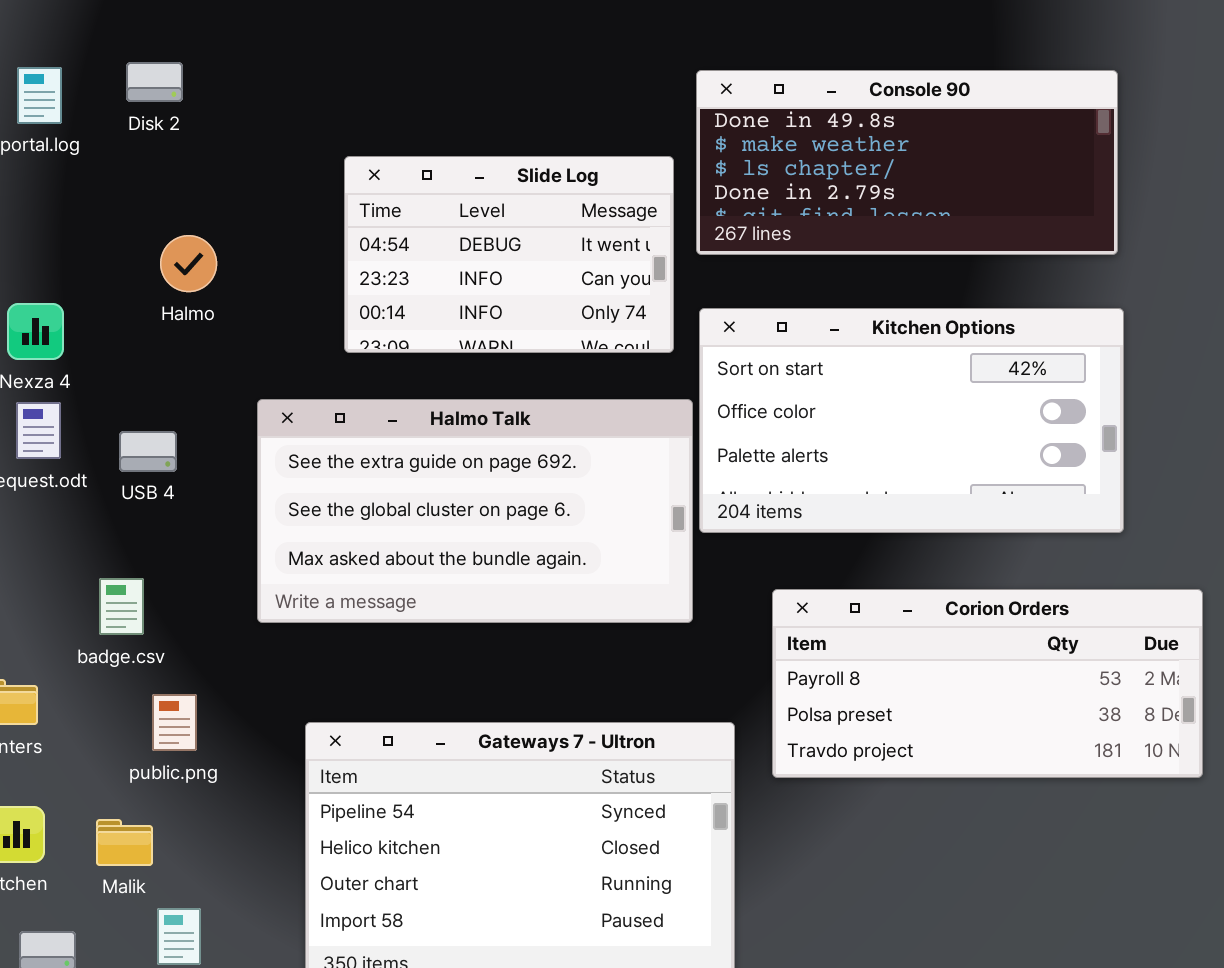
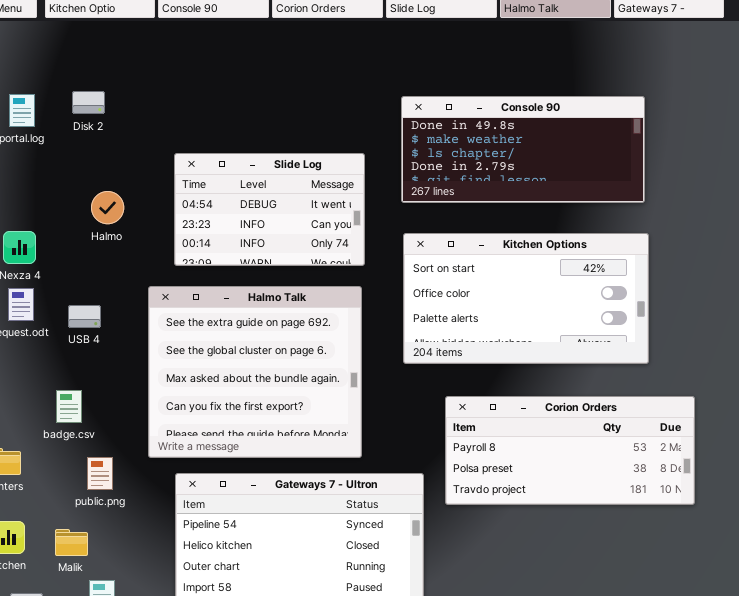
Slide Log: [344,156,674,353] -> [174,153,365,266], moved
Halmo Talk: [257,399,693,623] -> [148,286,362,458], resized

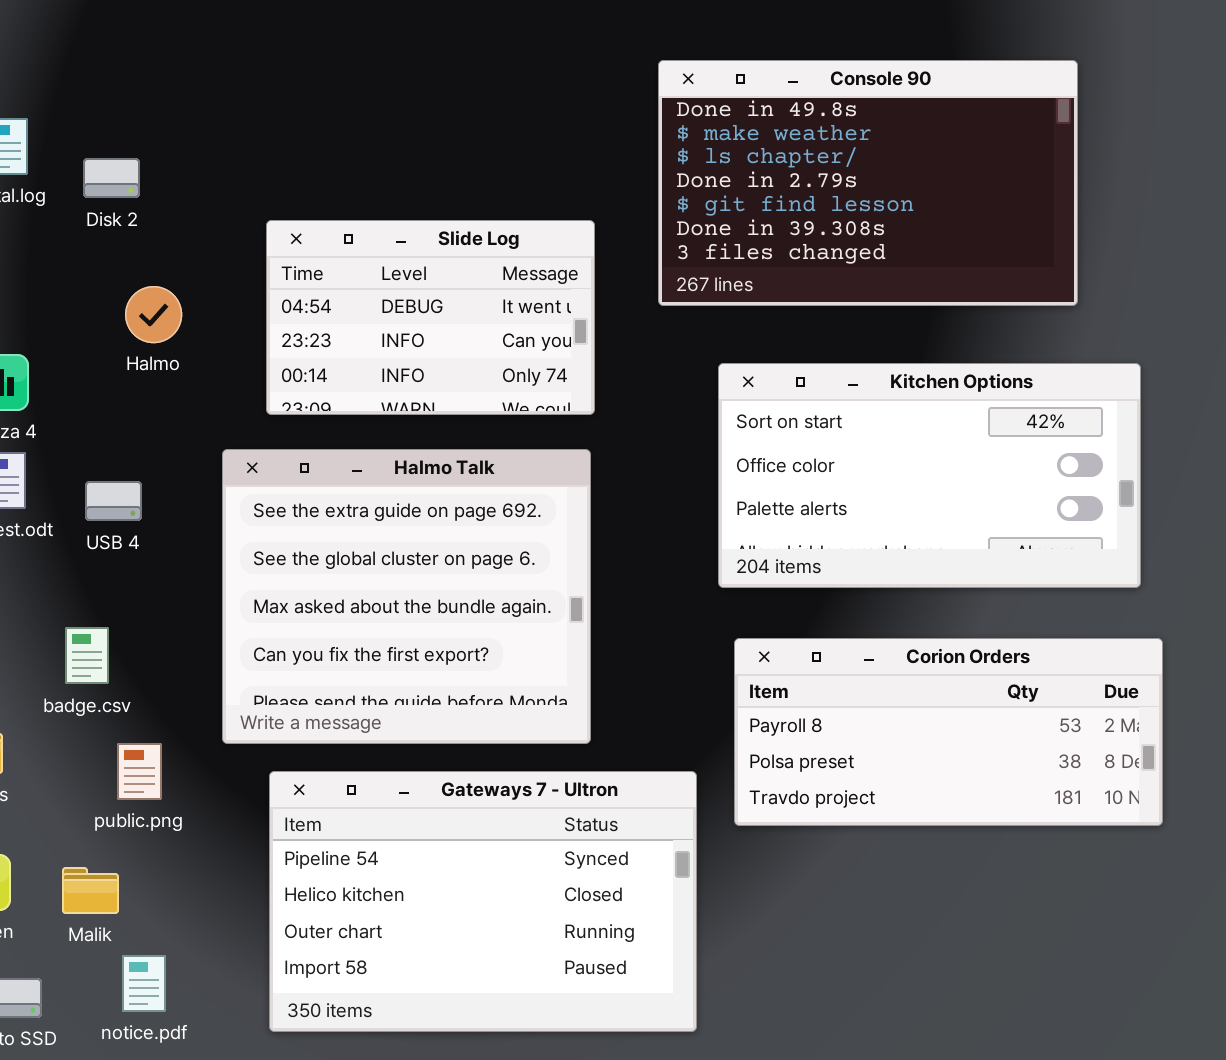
Disk 2: [72,91,105,114] -> [83,158,140,198], moved
Console 90: [401,96,645,203] -> [658,60,1078,306], resized
Kitchen Options: [403,233,649,364] -> [718,363,1141,588], moved

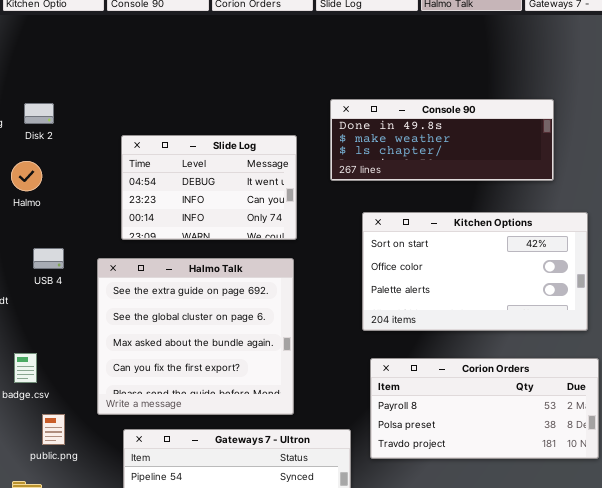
Console 90: [658,60,1078,306] -> [330,99,554,181], resized
Halmo: [125,286,182,343] -> [11,161,42,191], moved
USB 4: [85,481,142,521] -> [33,248,64,269], moved

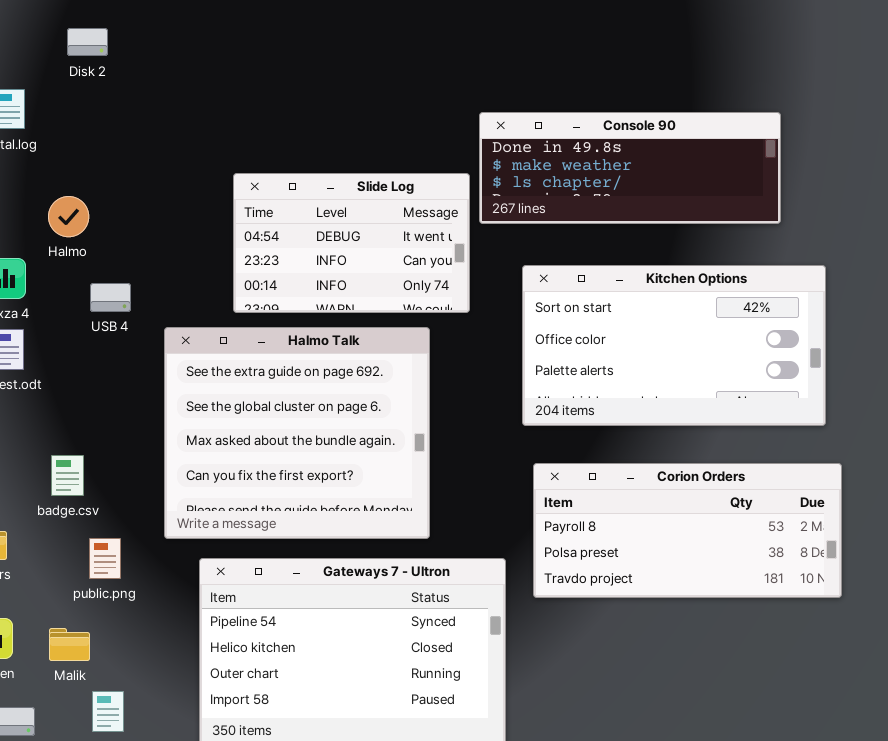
Disk 2: [24,103,54,124] -> [67,28,108,56], moved
Slide Log: [121,135,297,240] -> [233,173,470,313], moved
USB 4: [33,248,64,269] -> [90,283,131,312], moved

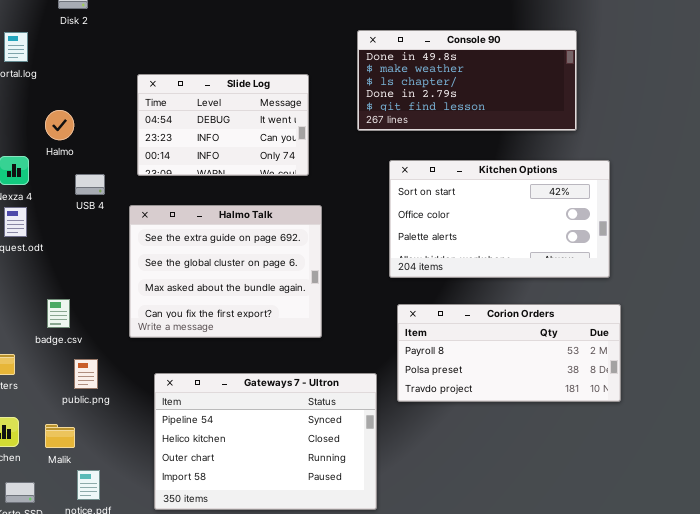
Console 90: [479,112,781,224] -> [357,30,577,131], resized
Slide Log: [233,173,470,313] -> [137,74,309,176], moved
Halmo Talk: [164,327,430,539] -> [129,205,322,338], resized

